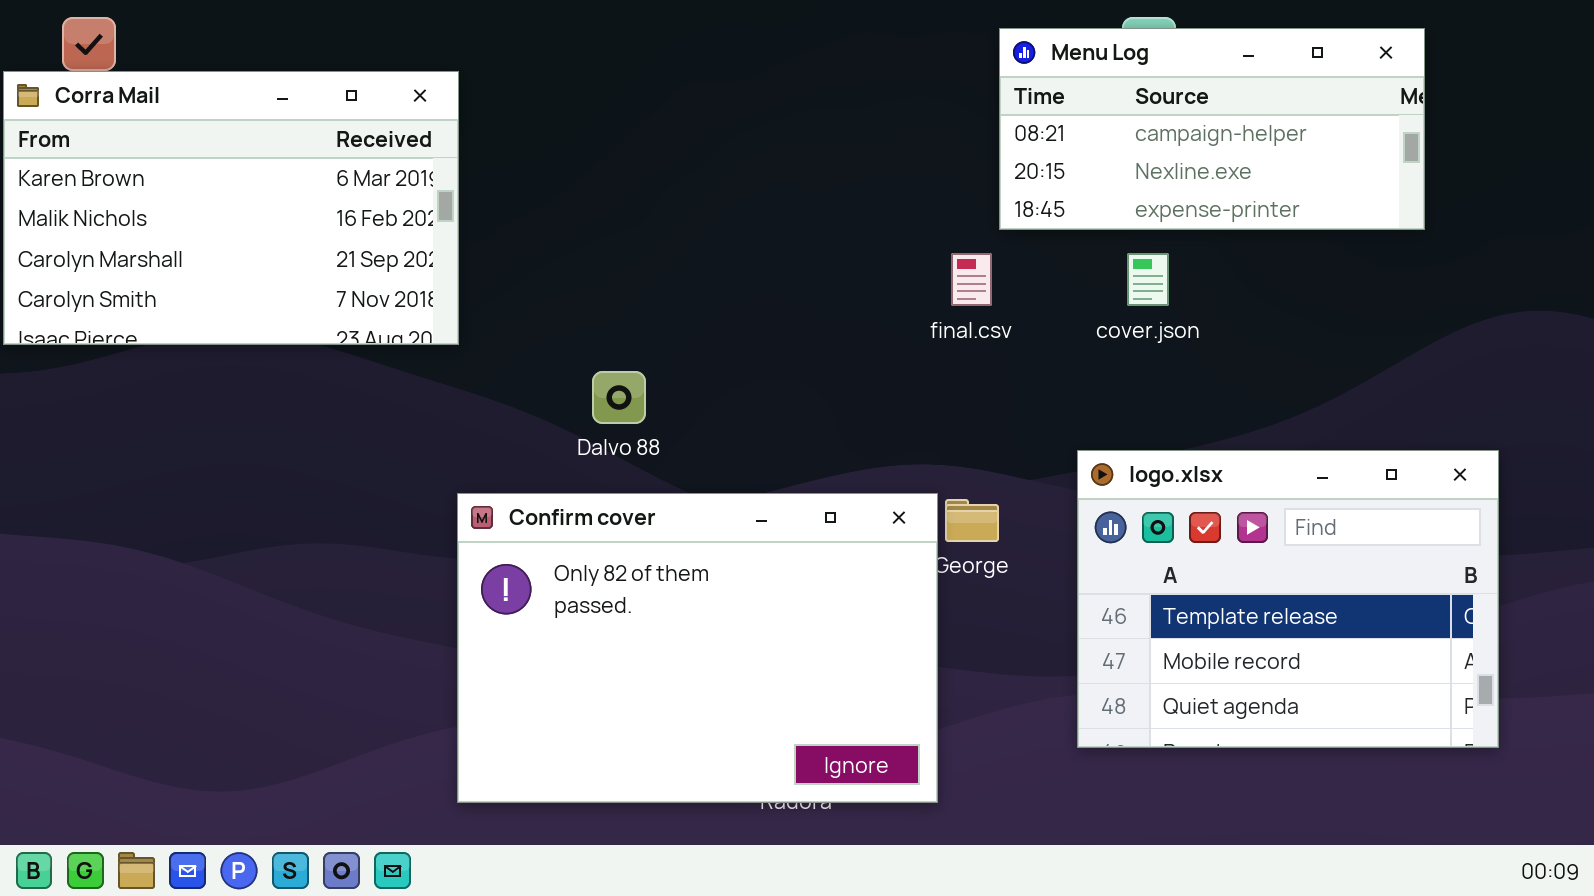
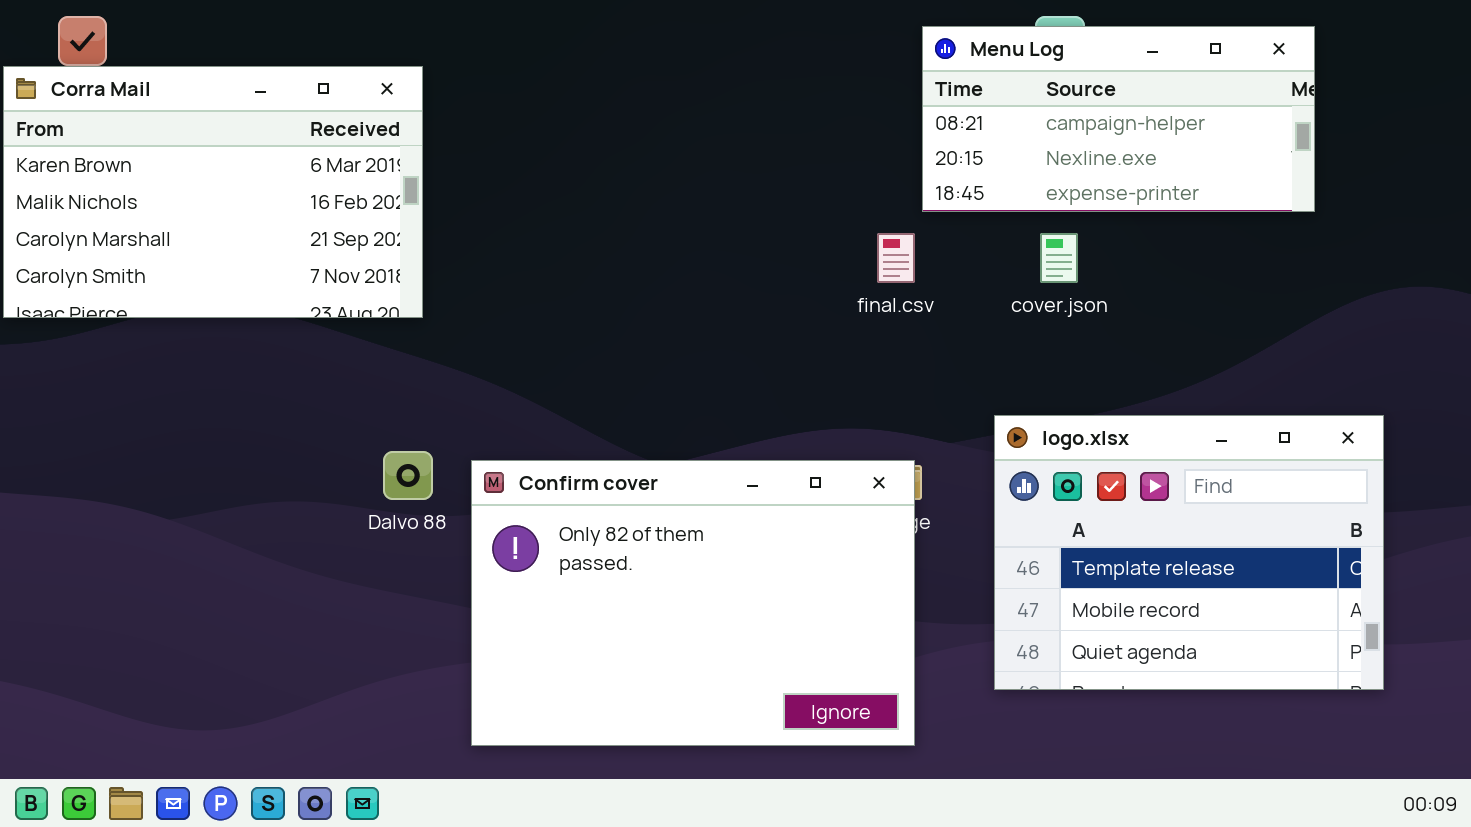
Dalvo 88: [592,371,646,424] -> [383,451,433,500], moved
Confirm cover: [457,493,938,803] -> [471,460,915,746], moved

